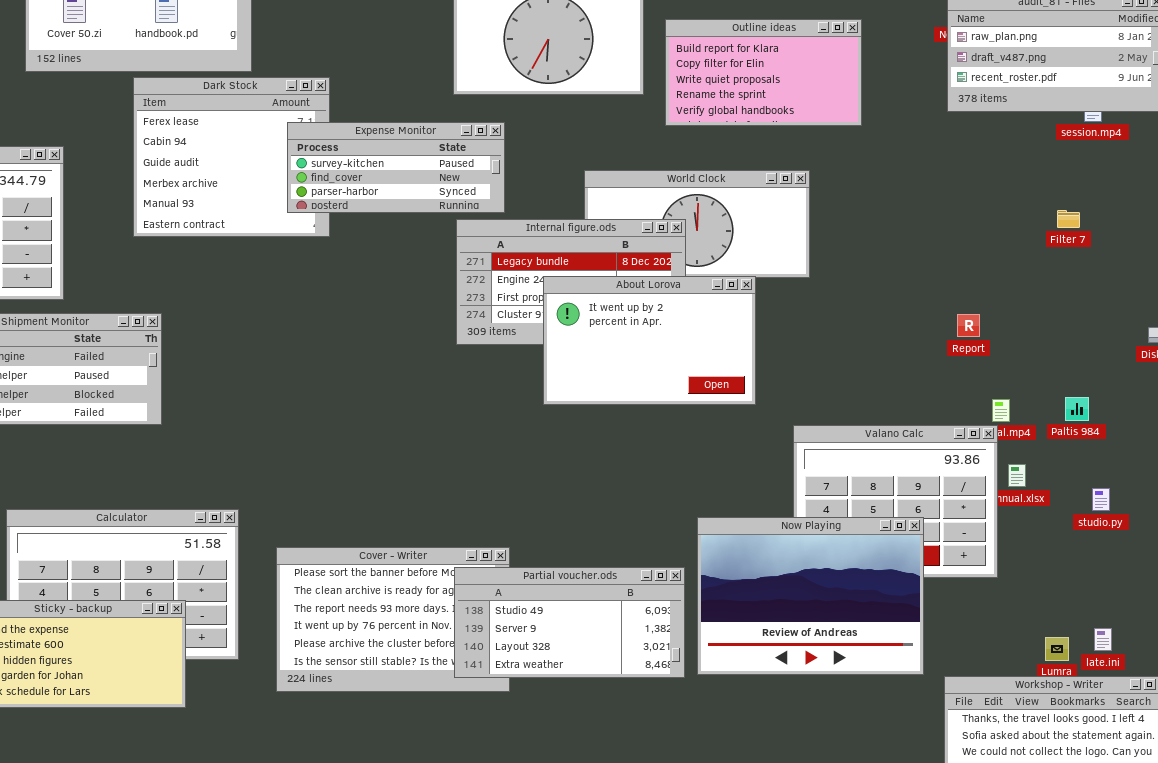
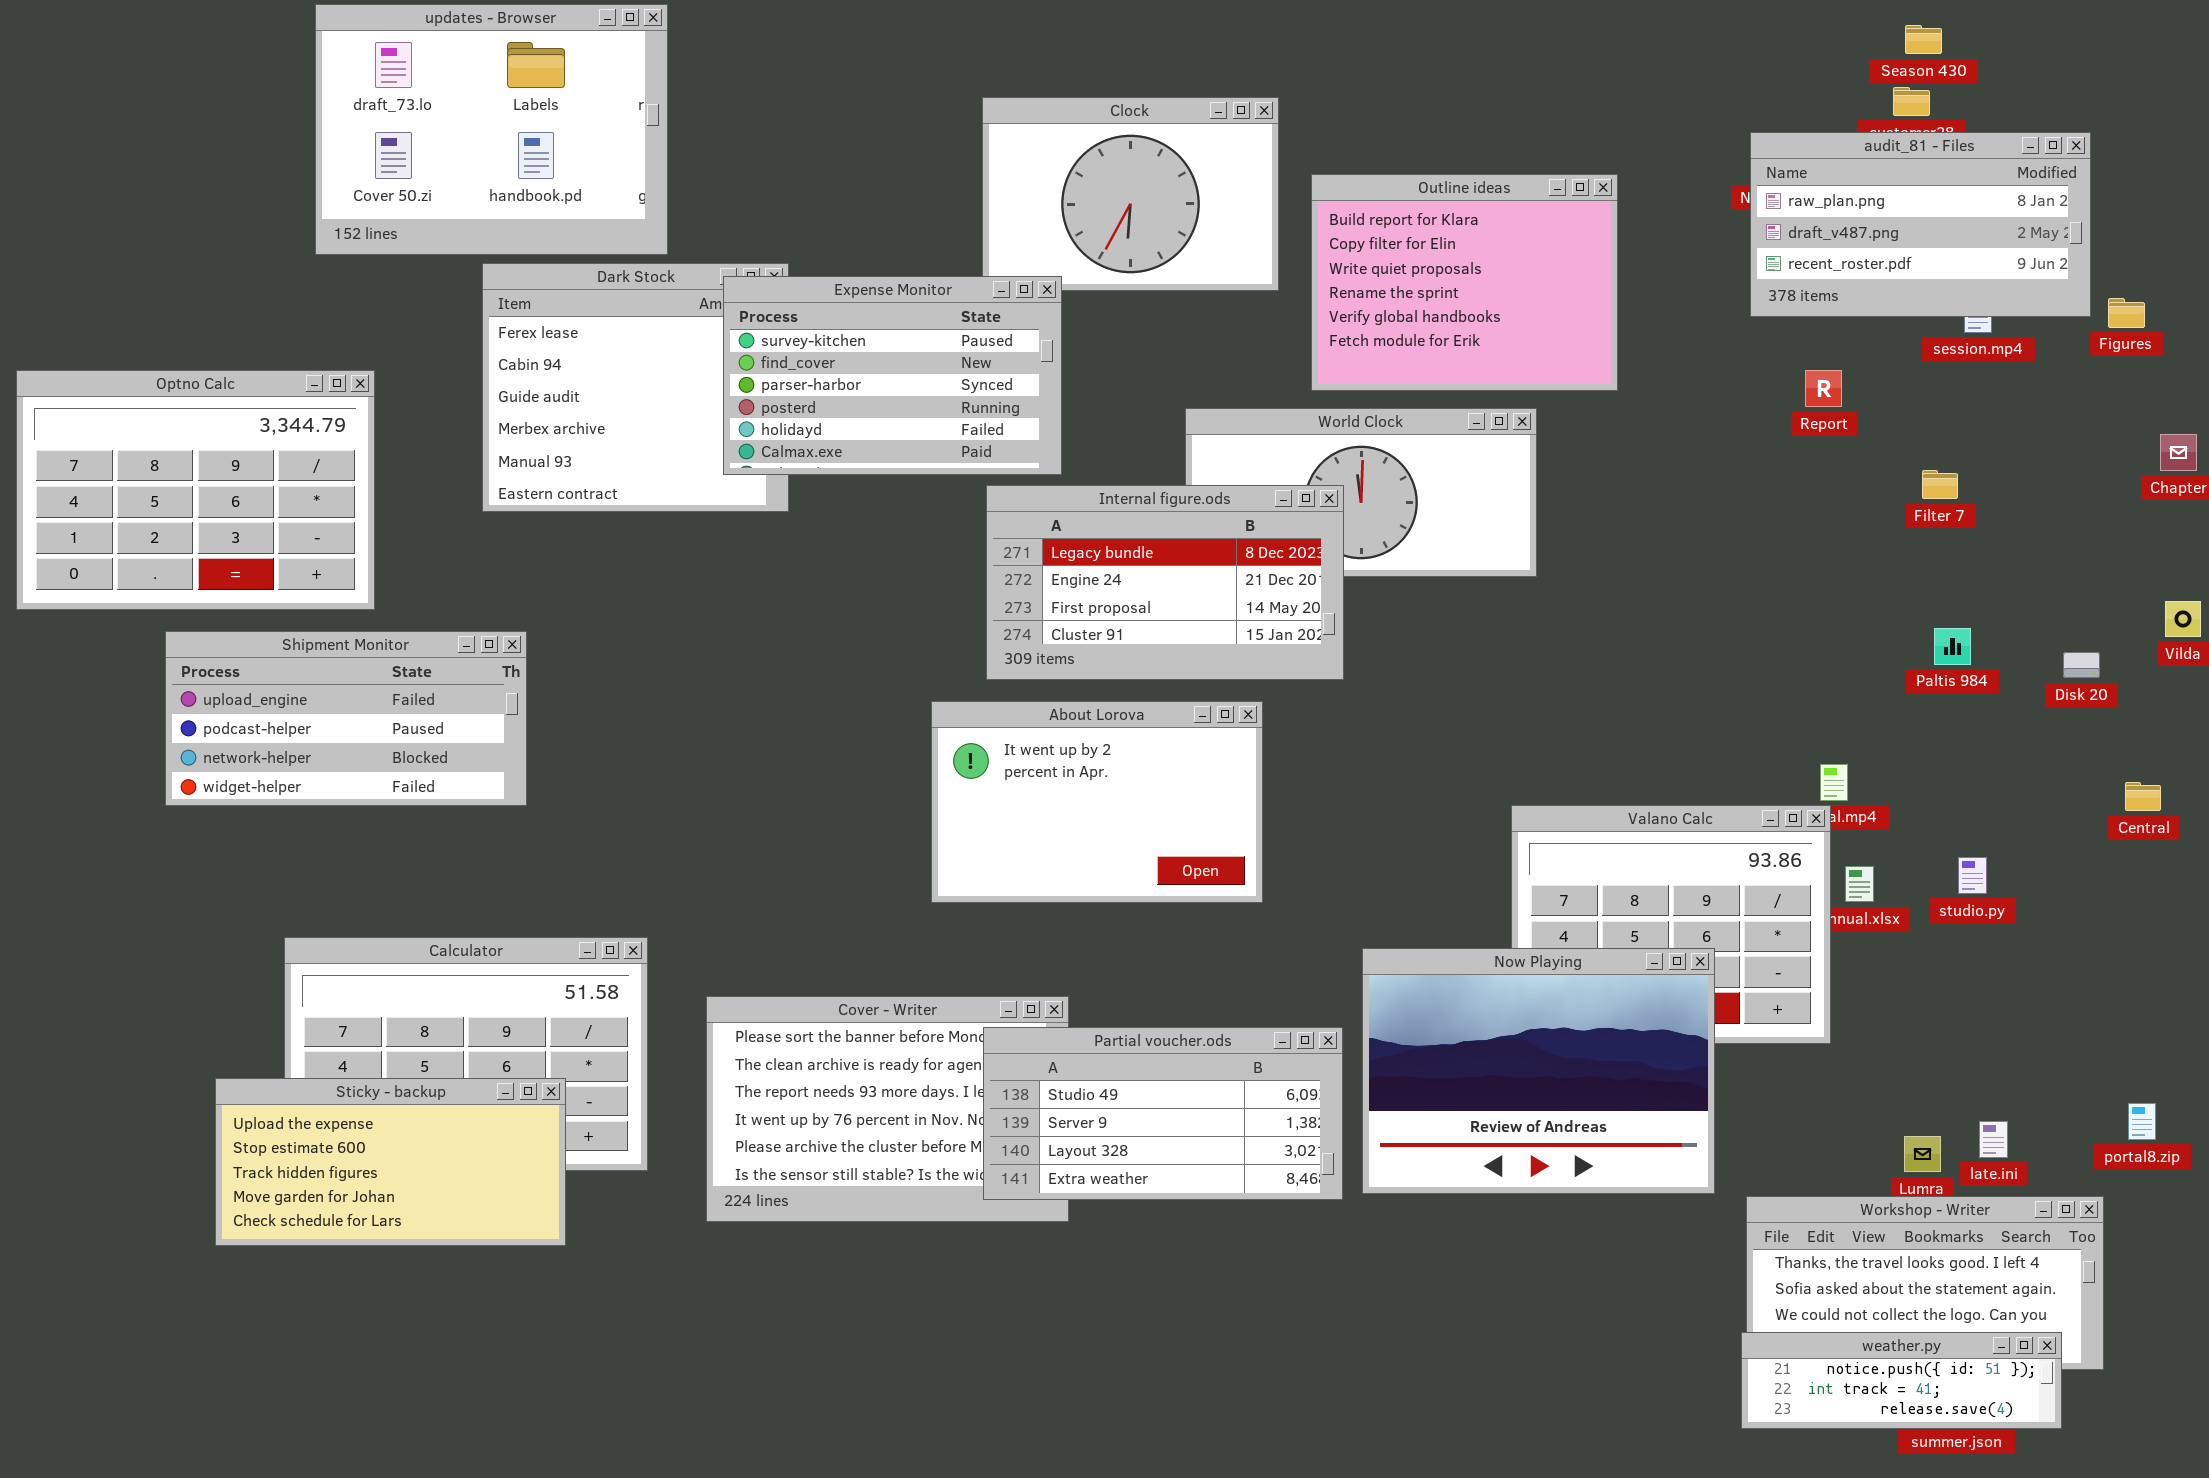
Outline ideas: [665,19,862,126] -> [1311,174,1618,391], resized
Expense Monitor: [287,122,505,213] -> [723,276,1062,475], resized
About Lorova: [543,276,756,405] -> [931,701,1263,903], moved
Report: [957,314,980,337] -> [1805,370,1842,407], moved
Paltis 984: [1065,397,1089,421] -> [1934,628,1971,665], moved
studio.py: [1092,488,1110,511] -> [1958,857,1987,894], moved

